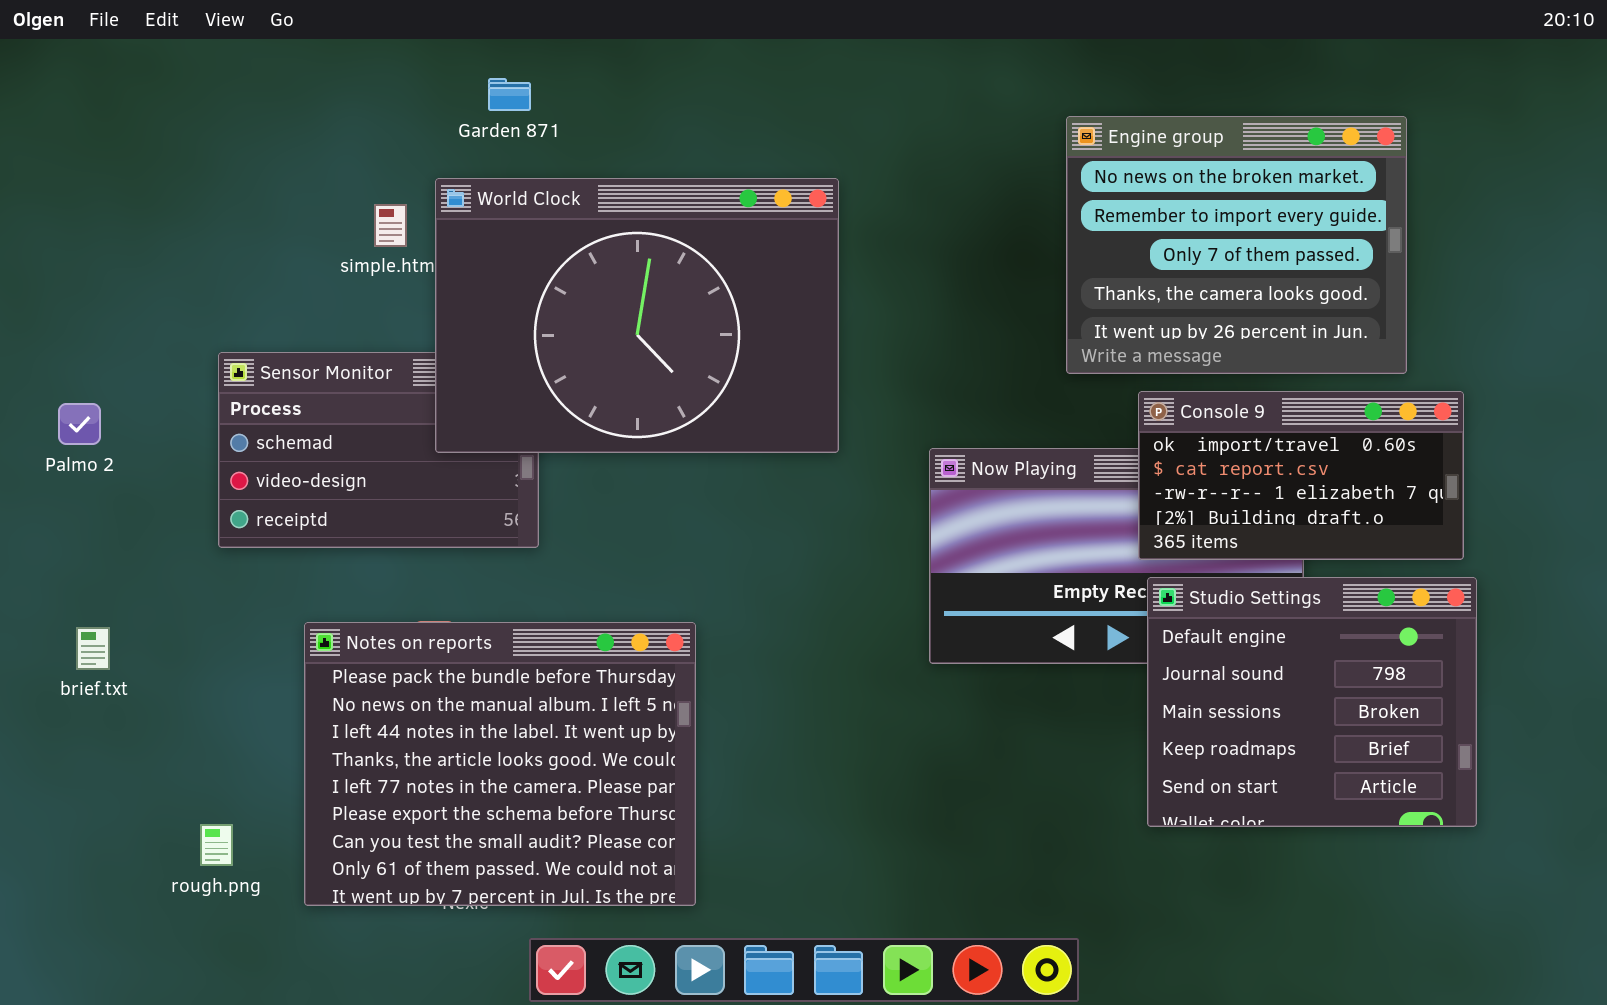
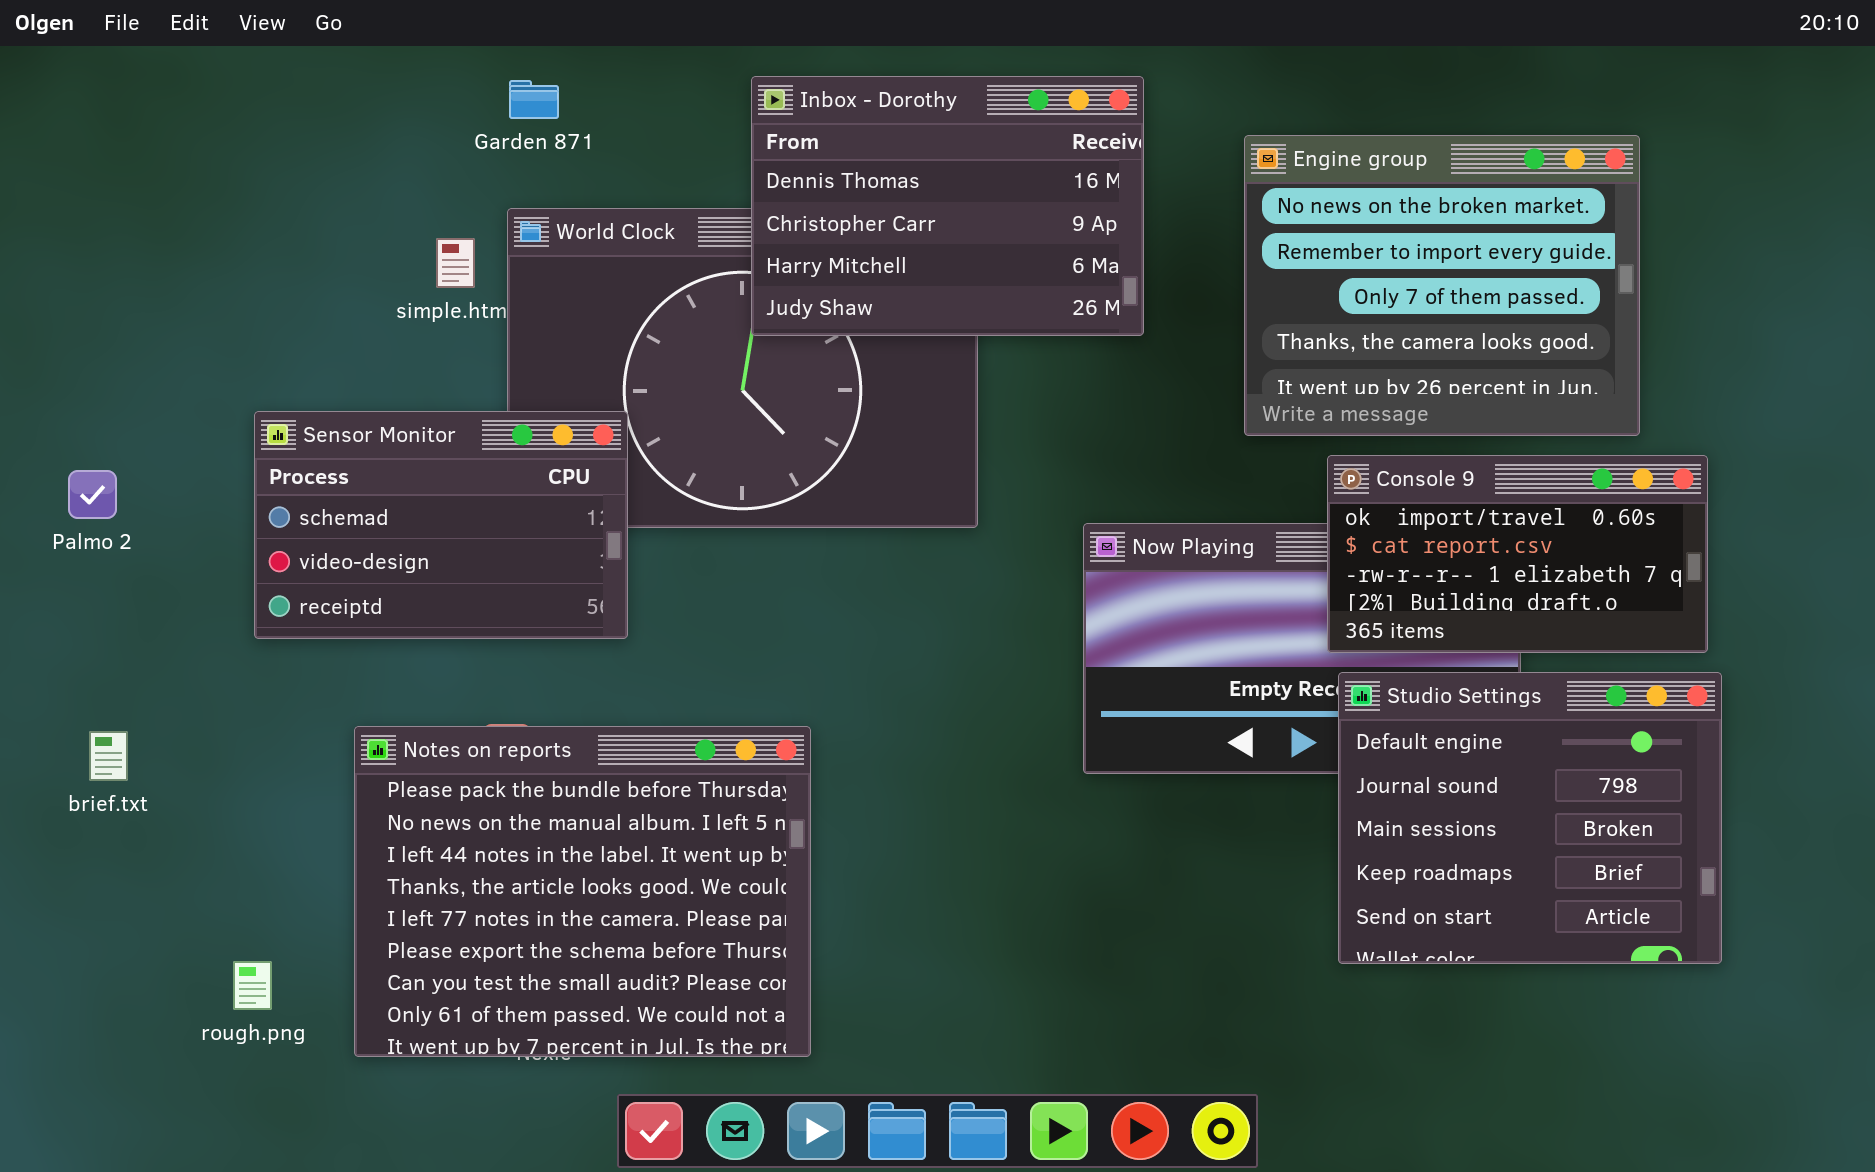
Inbox - Dorothy: none -> [751,76,1144,336], opened
Garden 871: [488,78,531,111] -> [509,80,559,119], moved
Sensor Monitor: [218,352,539,548] -> [254,411,628,639], raised

